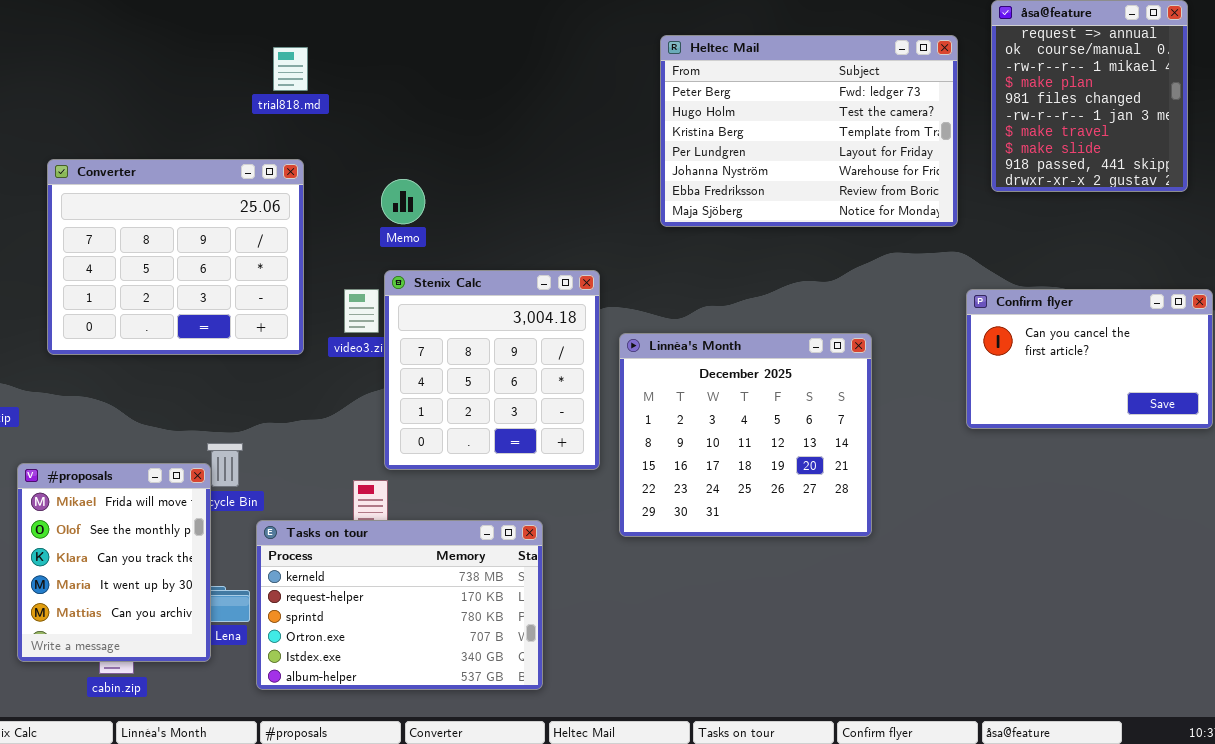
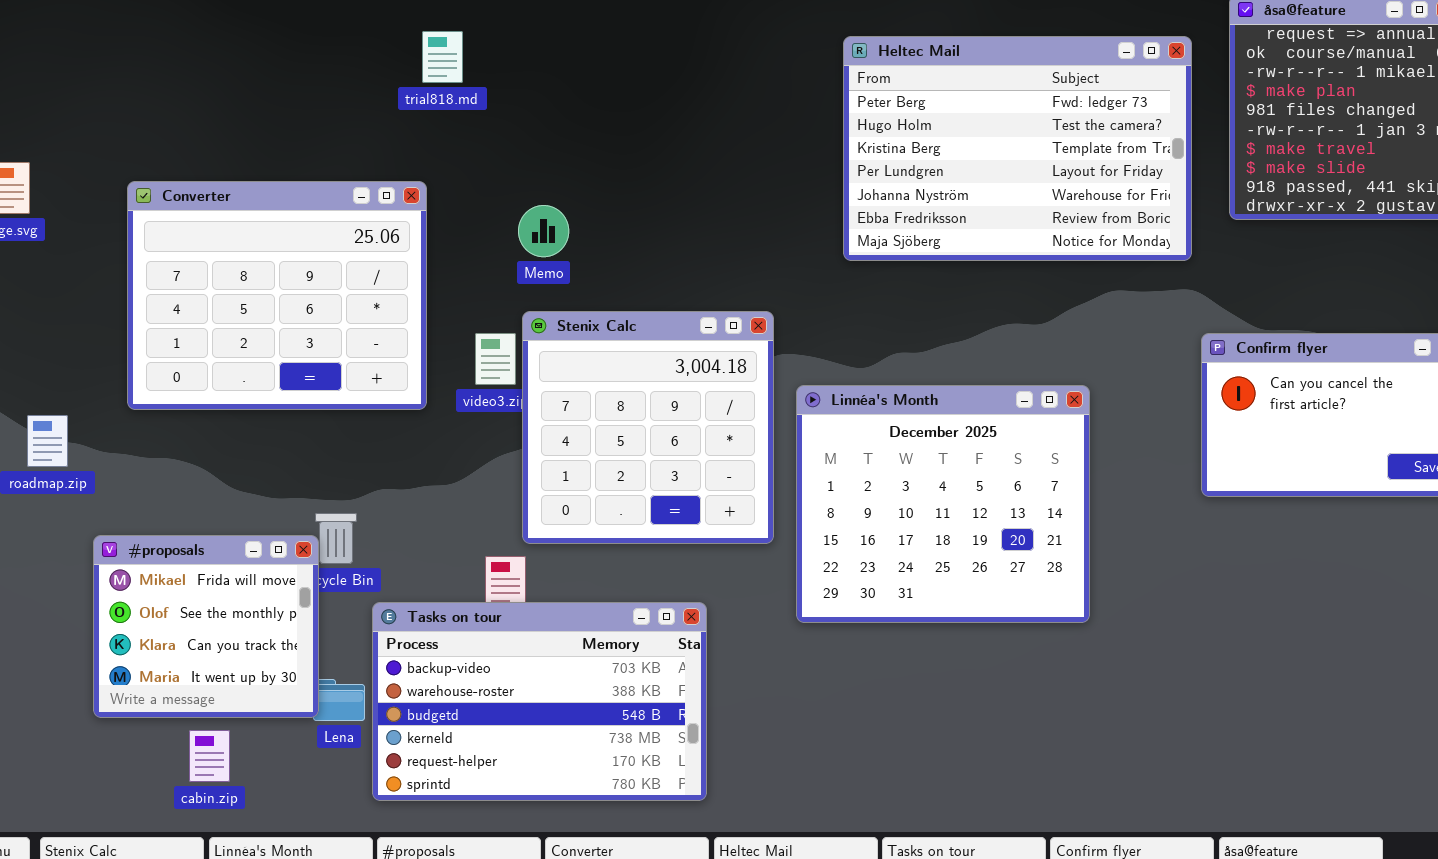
trial818.md: [273,47,308,91] -> [422,31,463,83], moved
#proposals: [17,463,211,662] -> [93,535,319,718], resized
Tasks on tour: [256,520,543,690] -> [372,602,707,801], scrolled up 3 rows

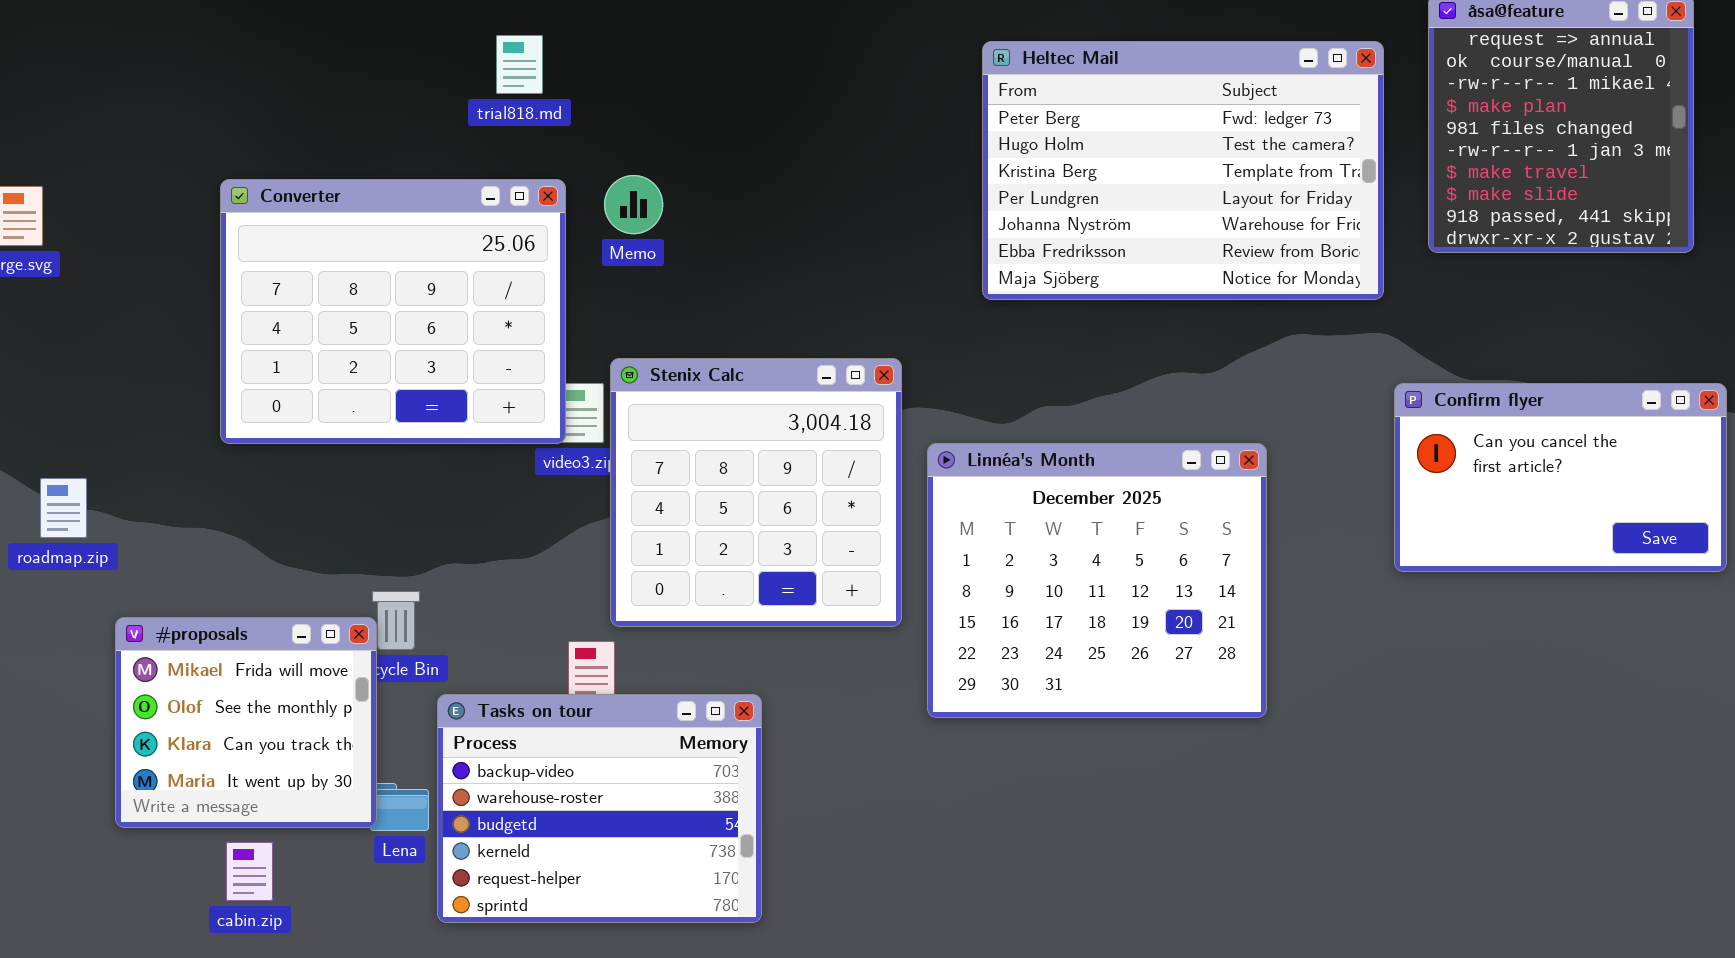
Converter: [127,181,427,410] -> [220,179,566,444], moved
Memo: [518,205,569,257] -> [604,175,663,234], moved
Tasks on tour: [372,602,707,801] -> [437,694,762,923], resized

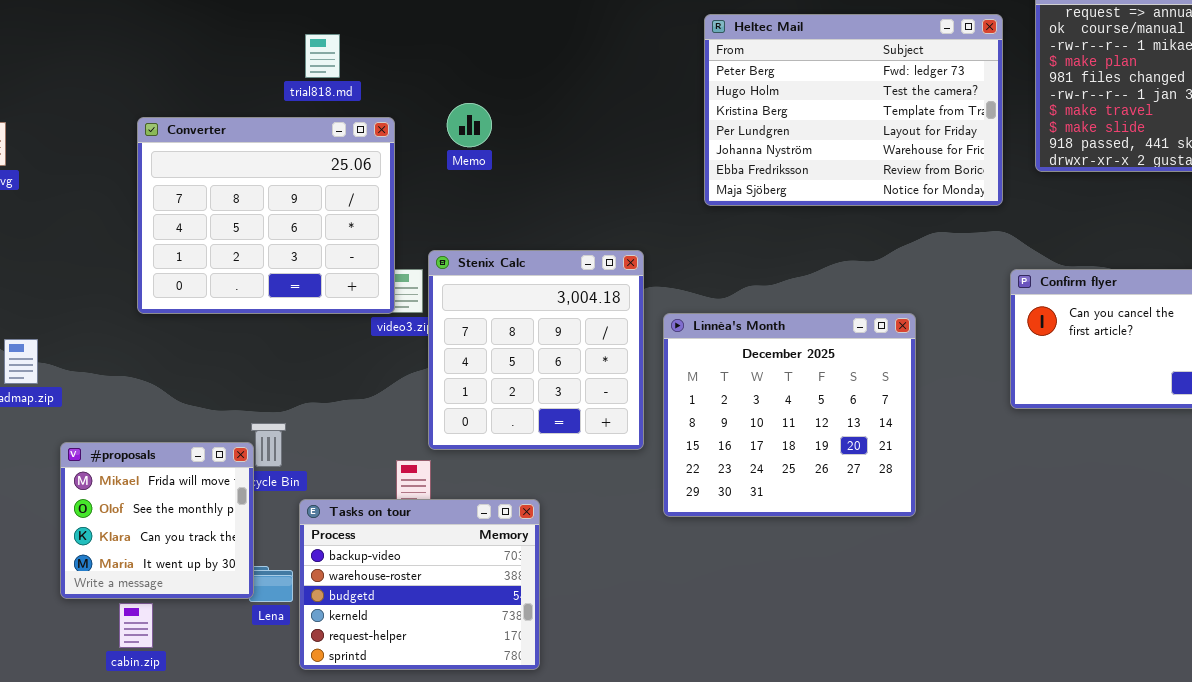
trial818.md: [496,35,543,94] -> [305,34,340,78], moved
Memo: [604,175,663,234] -> [447,103,492,147], moved
cabin.zip: [226,842,273,901] -> [119,603,153,648], moved

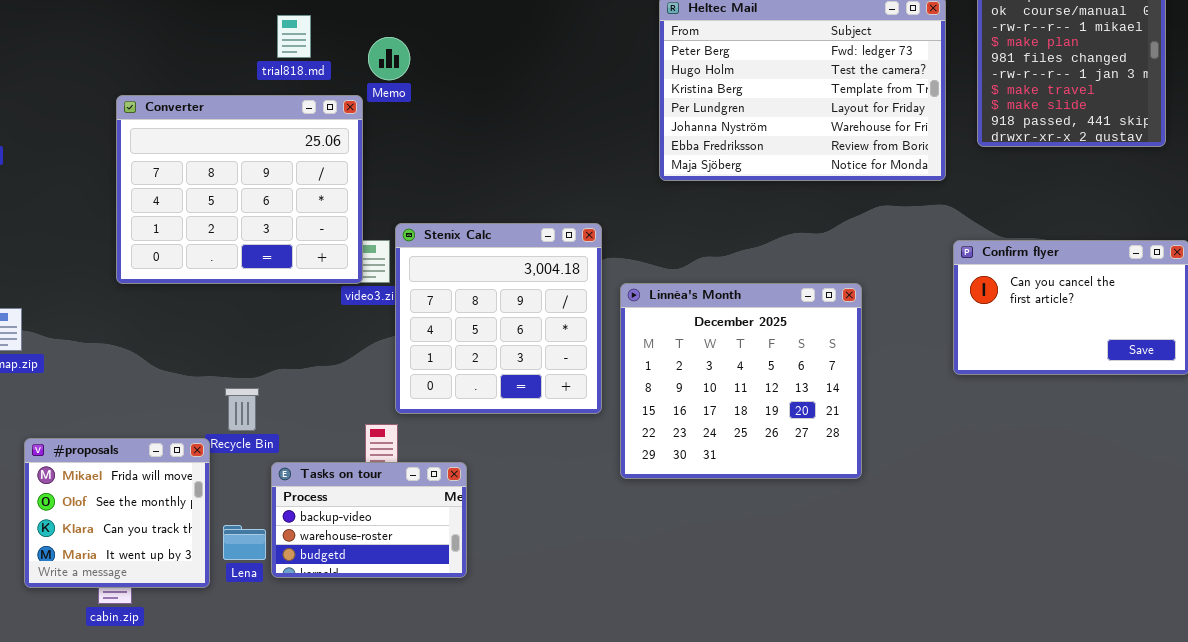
Memo: [447,103,492,147] -> [368,37,410,80], moved
#proposals: [60,442,254,599] -> [24,438,210,588], moved
Tasks on tour: [299,499,540,670] -> [271,462,467,578], resized

